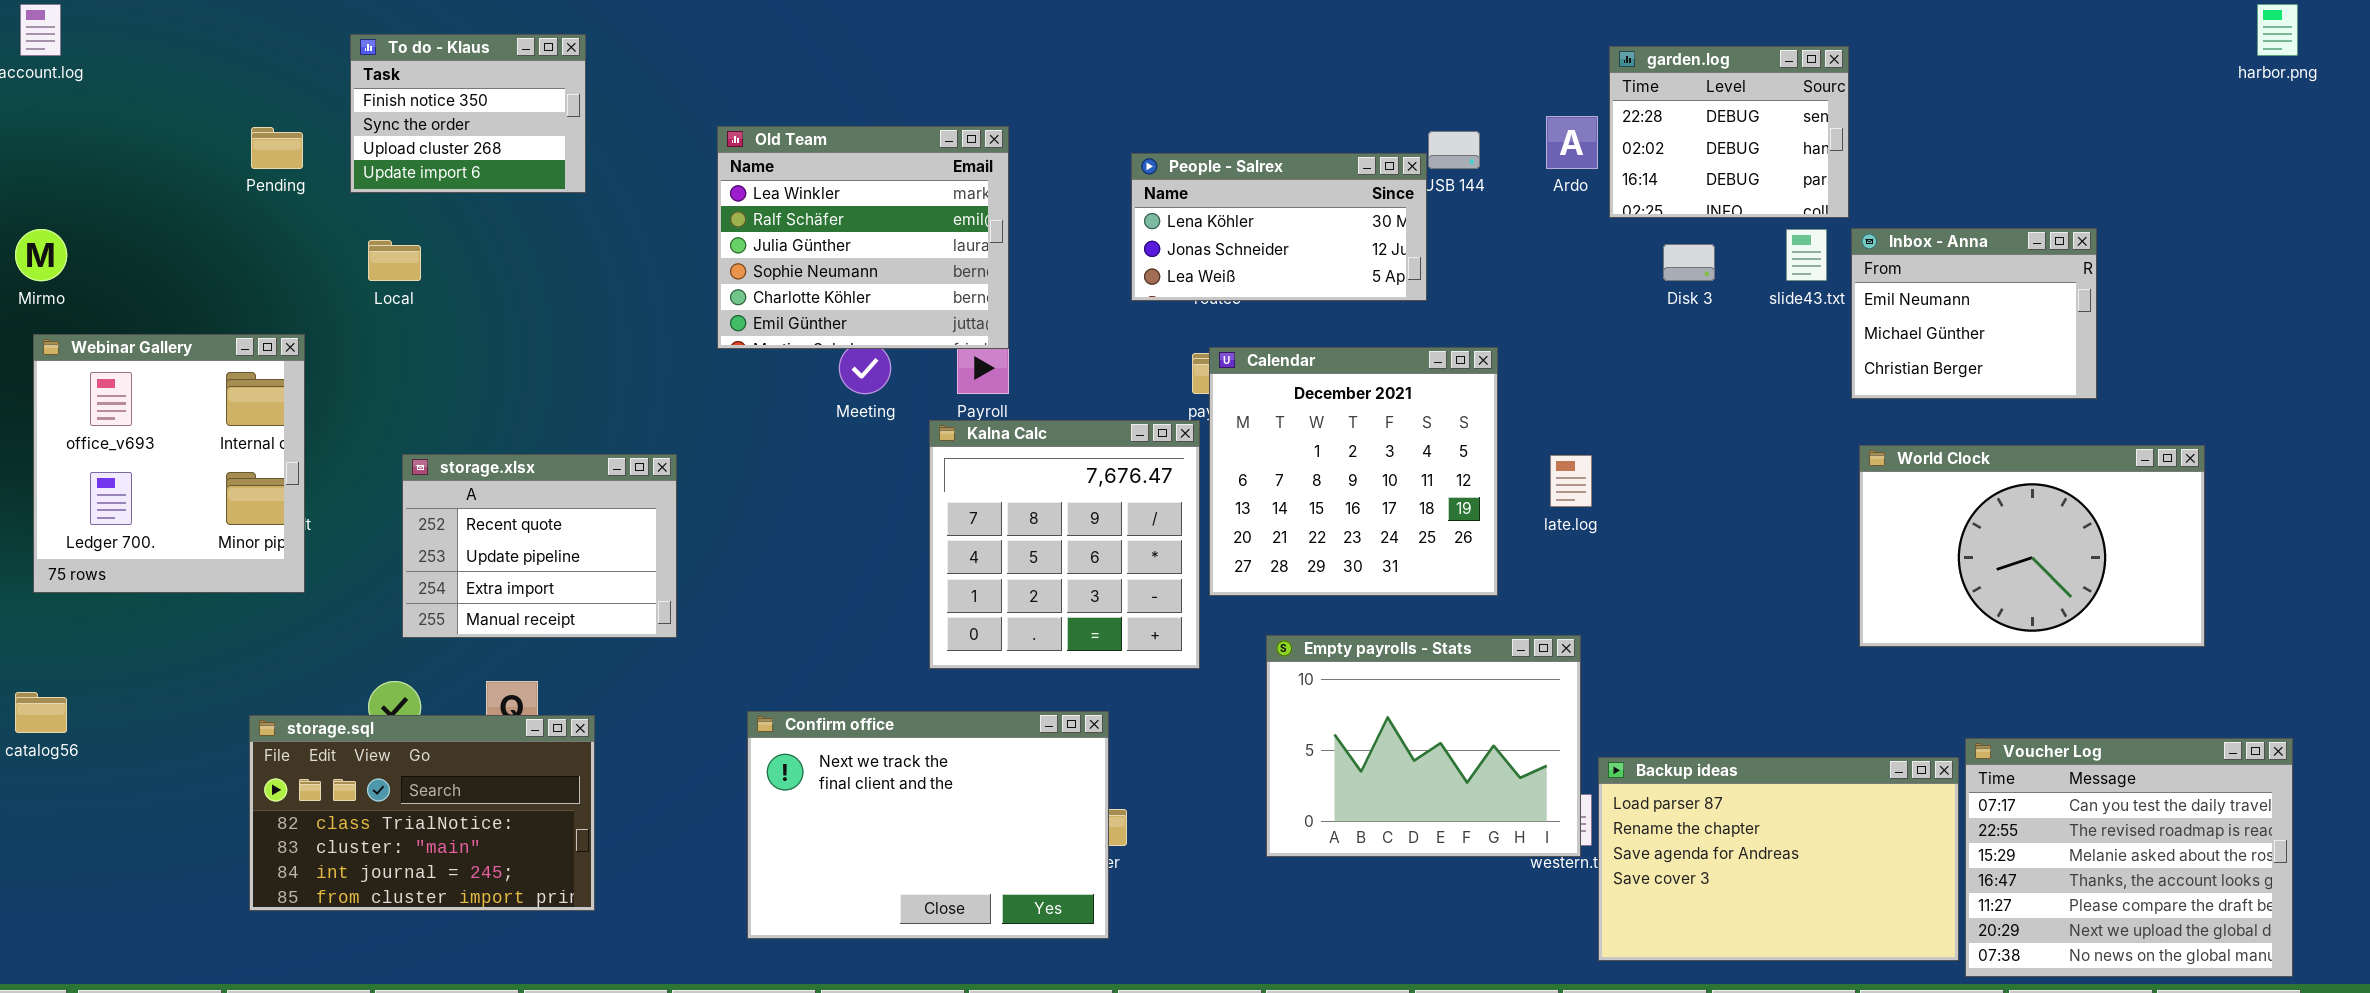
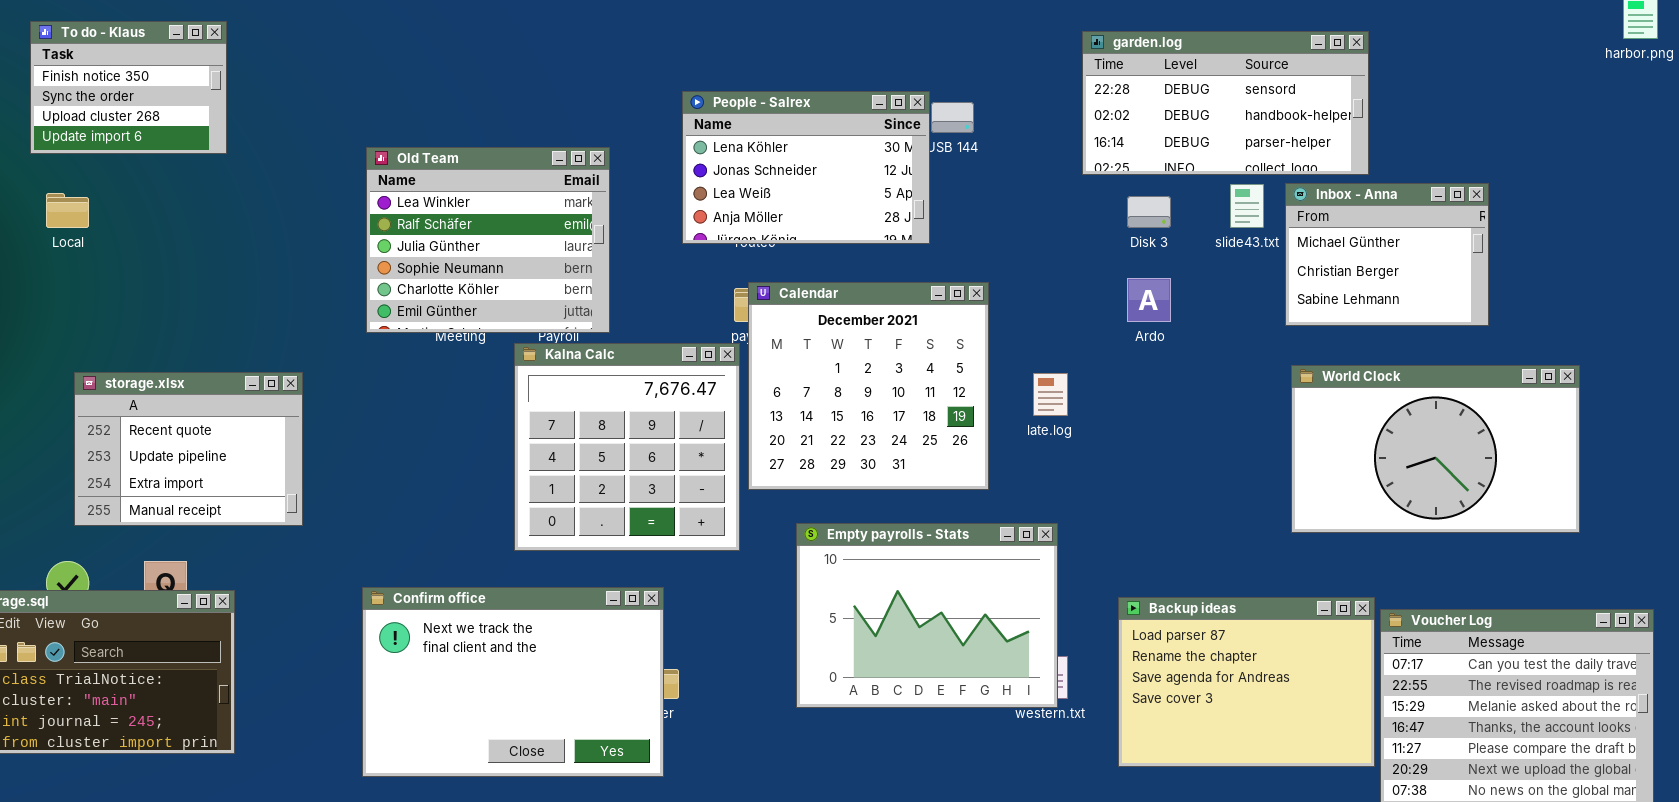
garden.log: [1609,46,1849,218] -> [1082,31,1369,175], resized
Ardo: [1546,116,1598,169] -> [1127,278,1171,322], moved
Old Team: [717,126,1009,349] -> [366,147,610,333], moved
People - Salrex: [1131,153,1427,301] -> [682,91,930,244], resized
Inbox - Anna: [1851,228,2097,399] -> [1285,183,1489,326], scrolled down 1 row
Backup ideas: [1598,757,1959,961] -> [1118,597,1375,767], moved, resized

